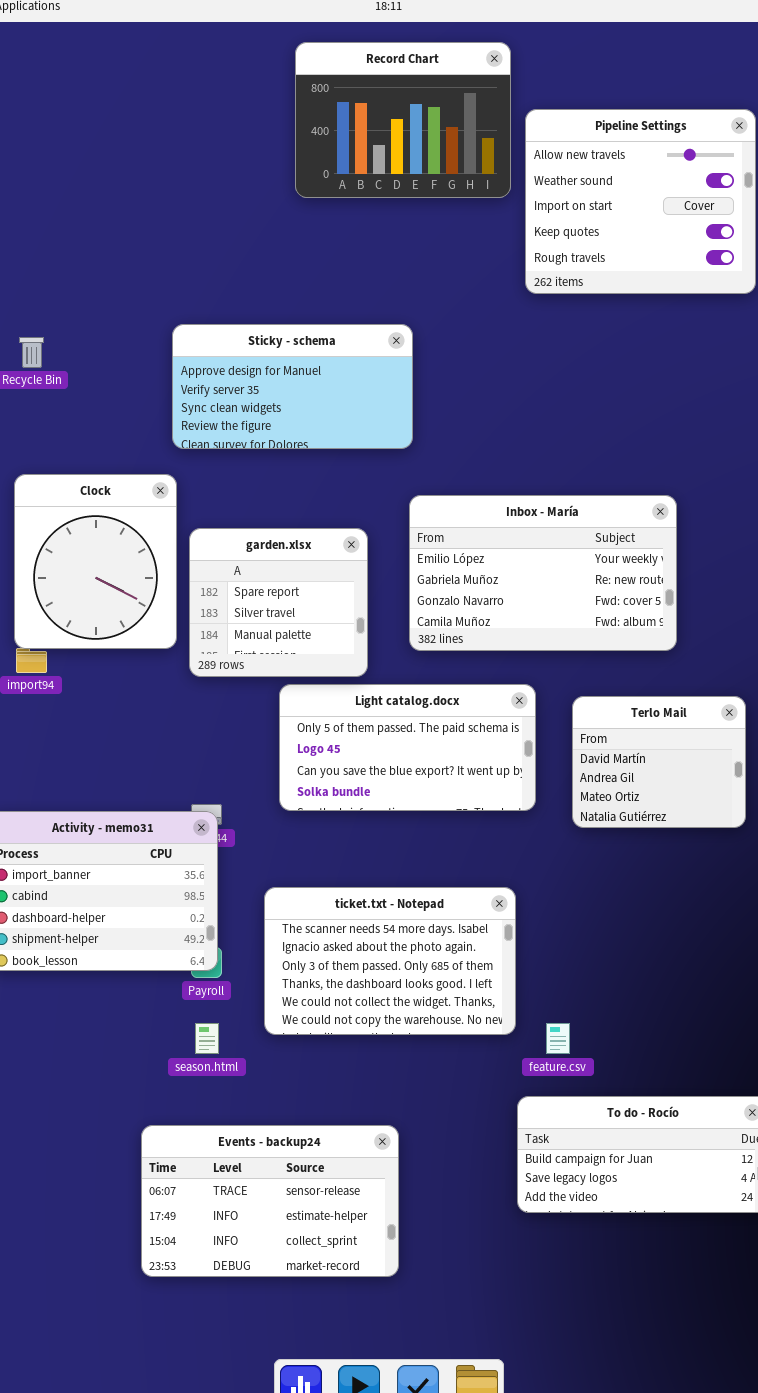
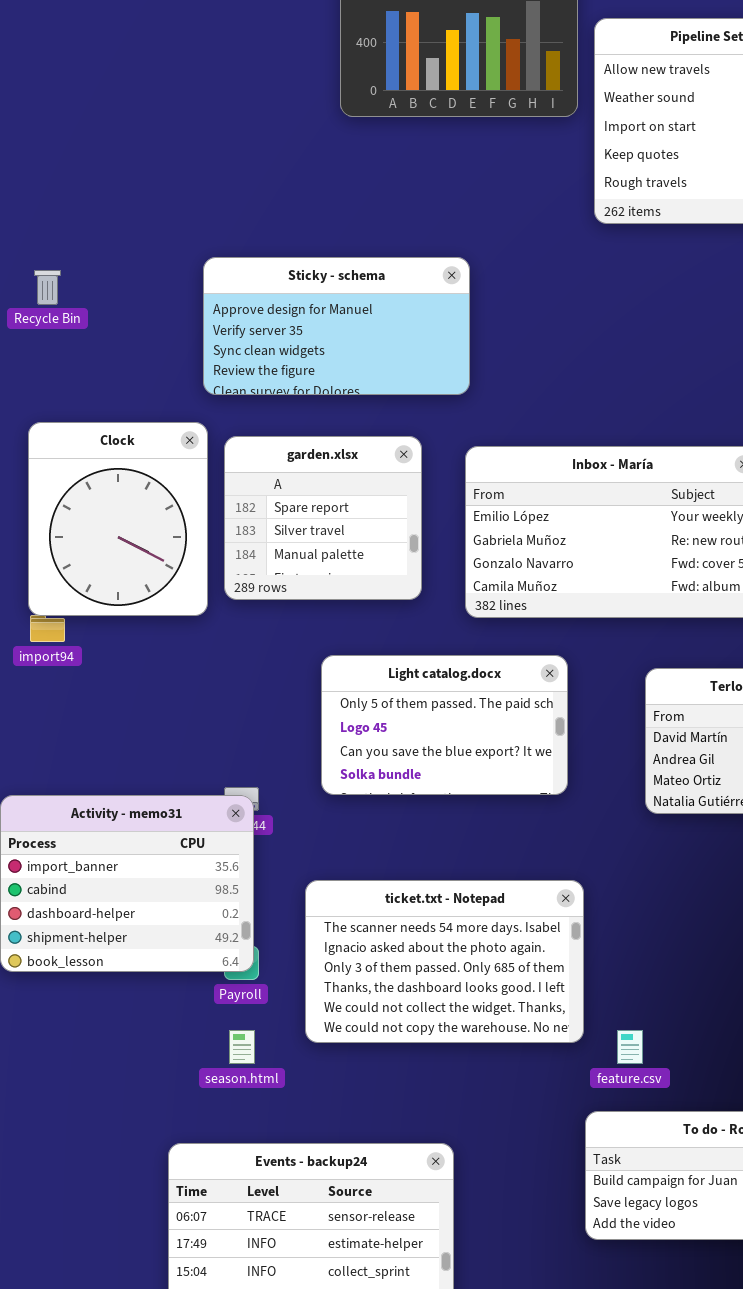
garden.xlsx: [189,528,368,677] -> [224,436,422,600], moved
Light catalog.docx: [279,684,536,811] -> [321,655,568,795], resized

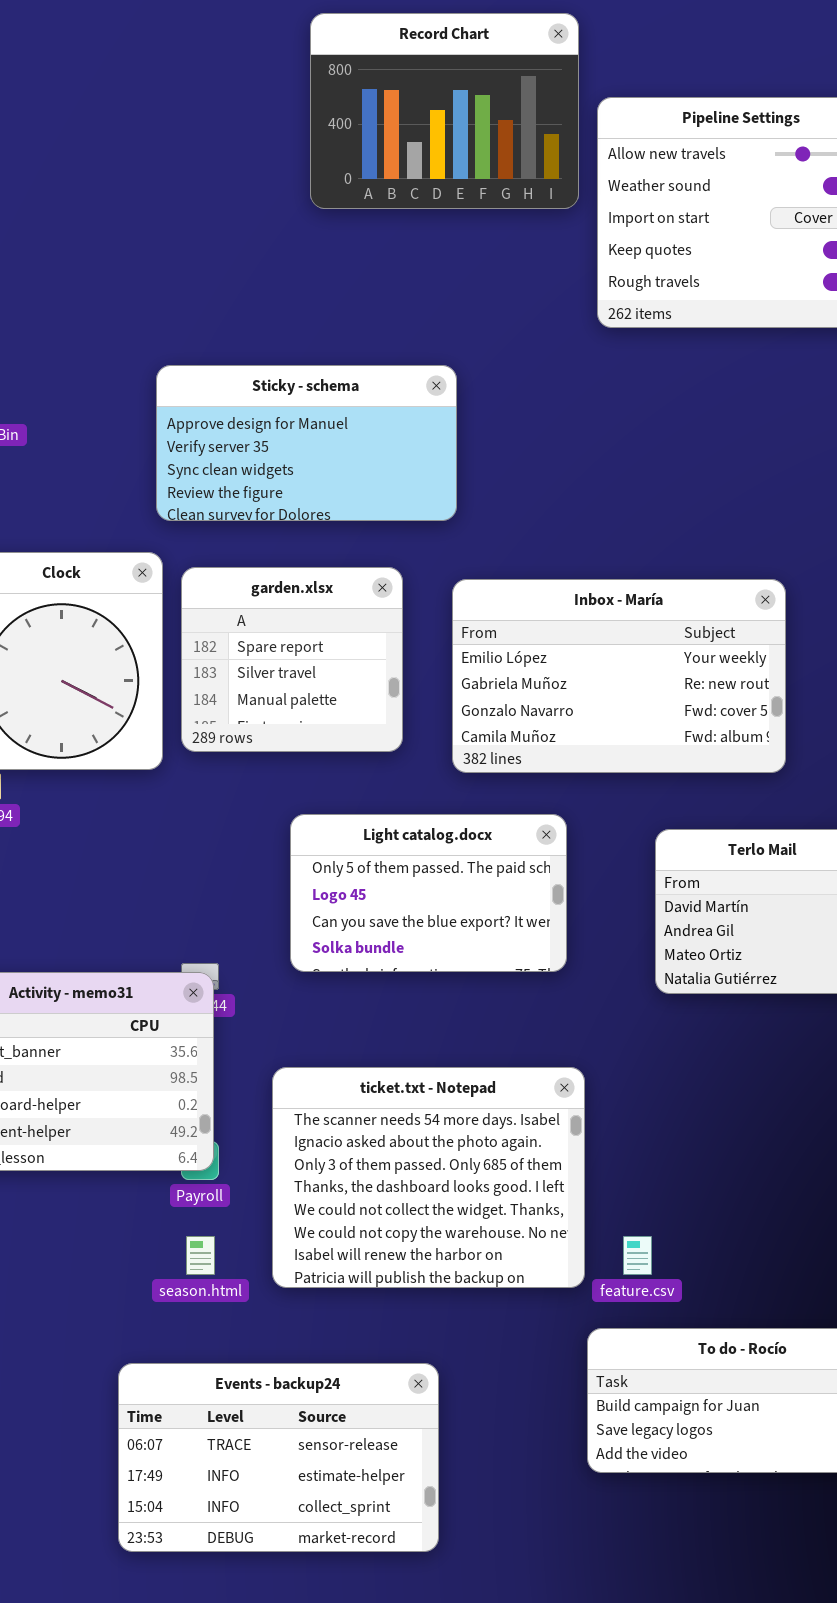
ticket.txt - Notepad: [305,880,584,1043] -> [272,1067,585,1288], resized

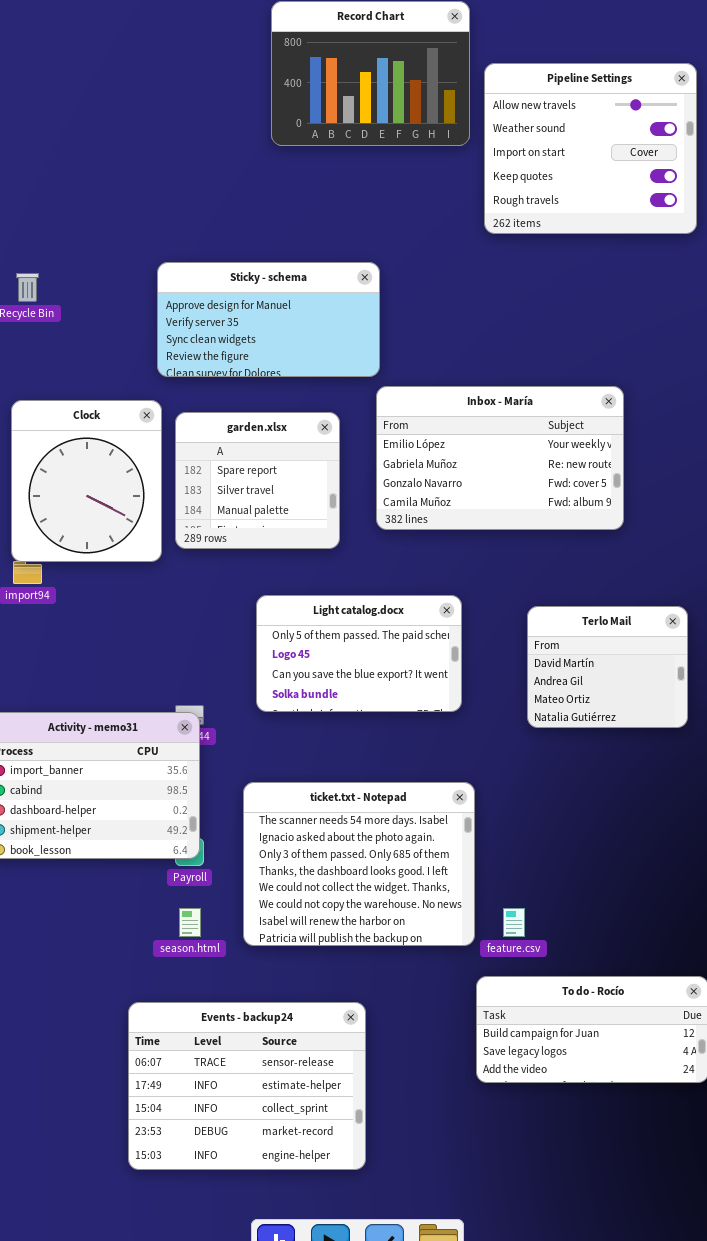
Inbox - María: [452,579,786,773] -> [376,386,624,530], moved
Events - backup24: [118,1363,439,1552] -> [128,1002,366,1170], resized

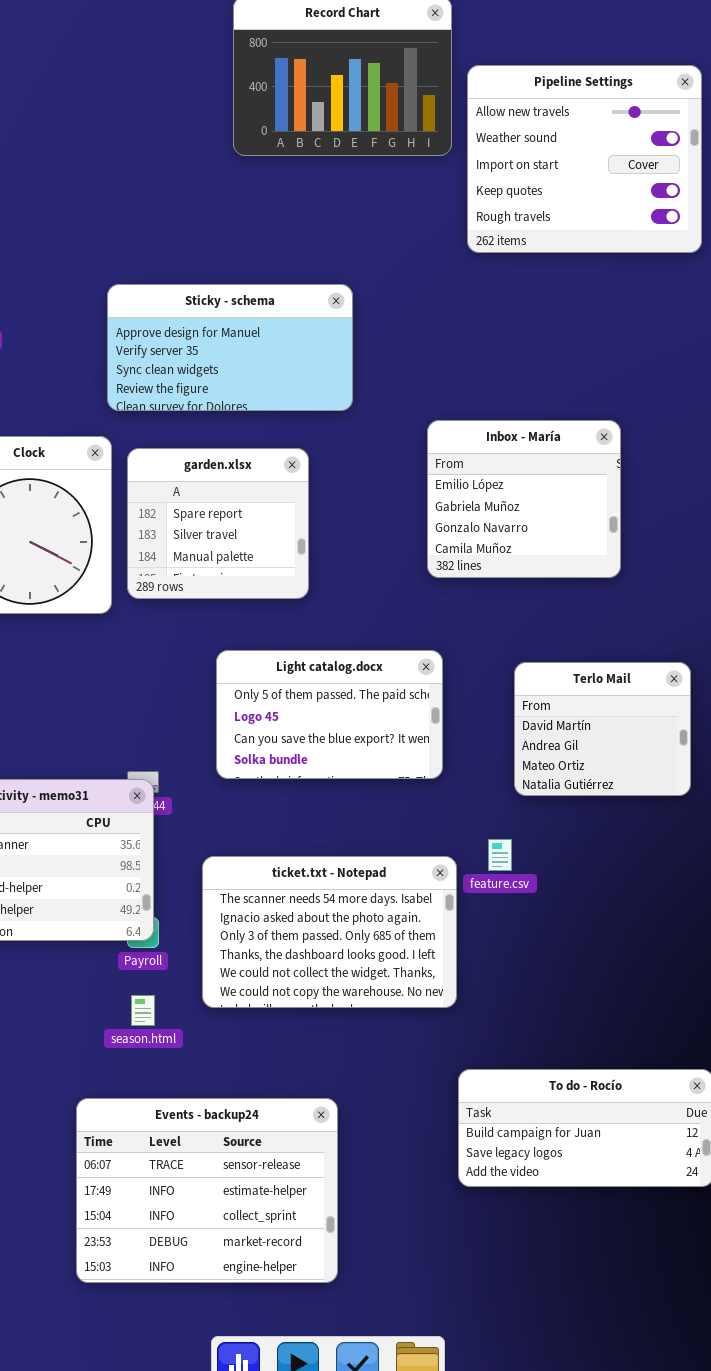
Inbox - María: [376,386,624,530] -> [427,420,621,578], resized
ticket.txt - Notepad: [243,782,475,946] -> [202,856,457,1008], resized
feature.csv: [503,908,525,937] -> [488,839,512,871], moved

